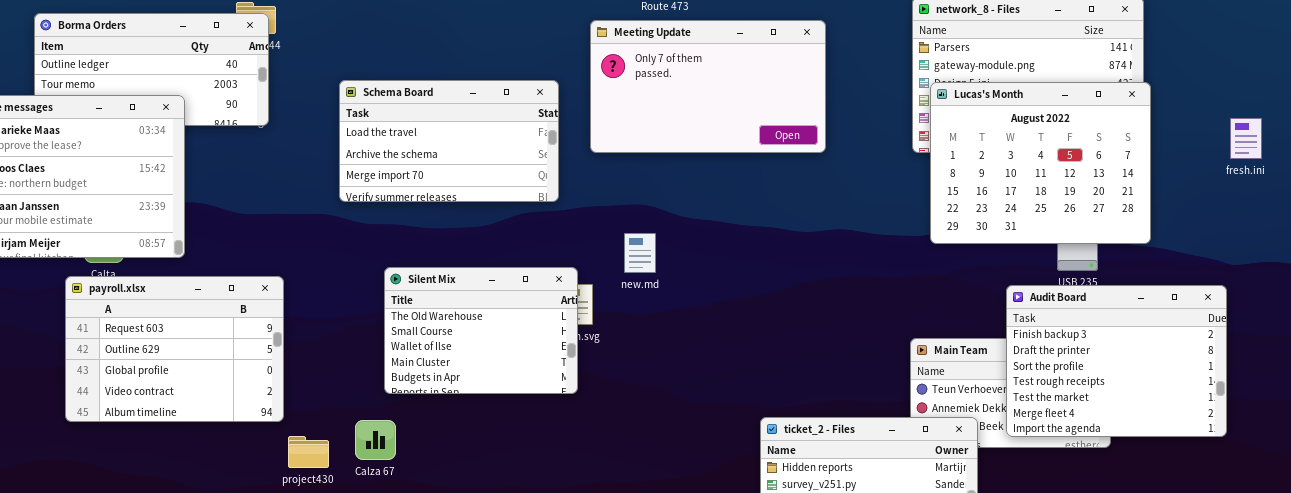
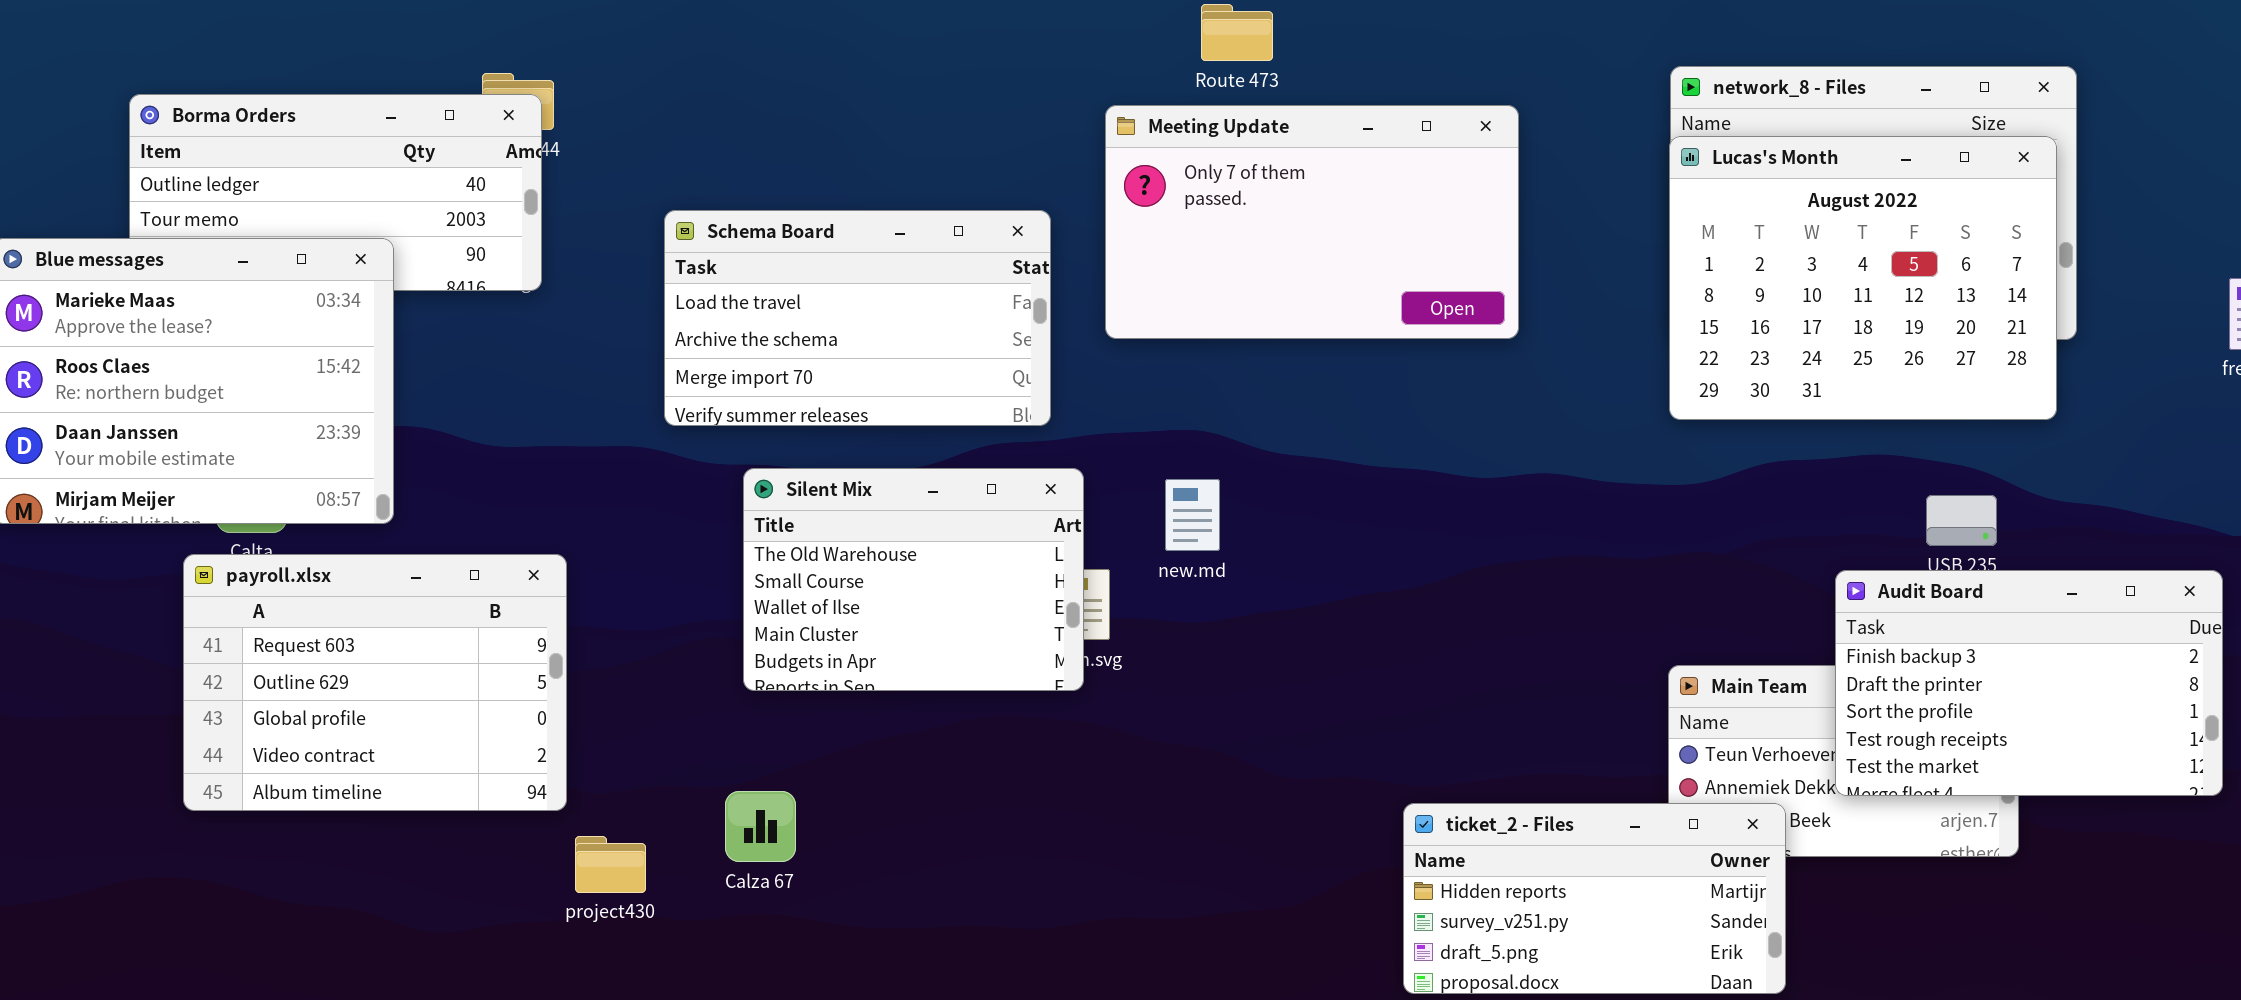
Lucas's Month: [930,82,1151,244] -> [1669,136,2057,420], moved
Silent Mix: [384,267,578,394] -> [743,468,1084,691], moved
Audit Board: [1006,285,1227,437] -> [1835,570,2223,796], resized
Calza 67: [355,420,396,460] -> [725,791,796,862], moved

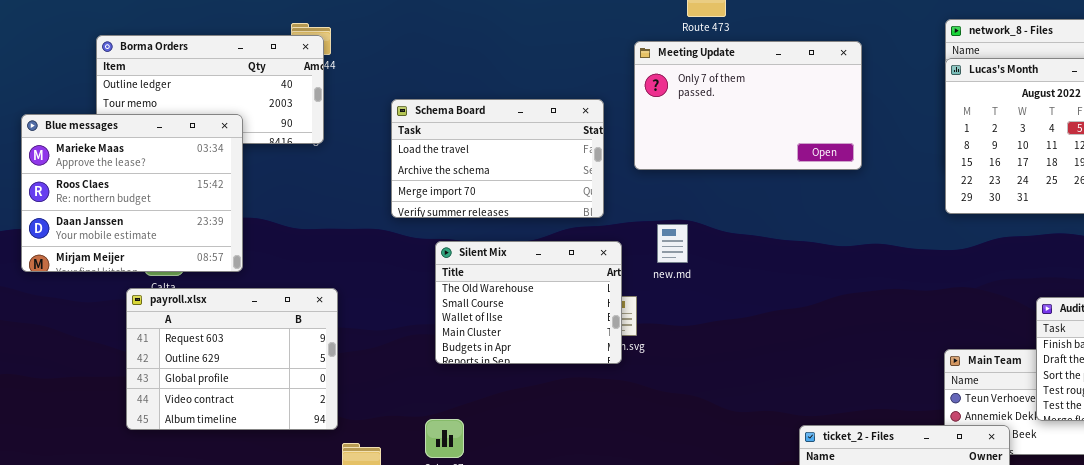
new.md: [1165,479,1220,551] -> [657,224,688,263], moved

